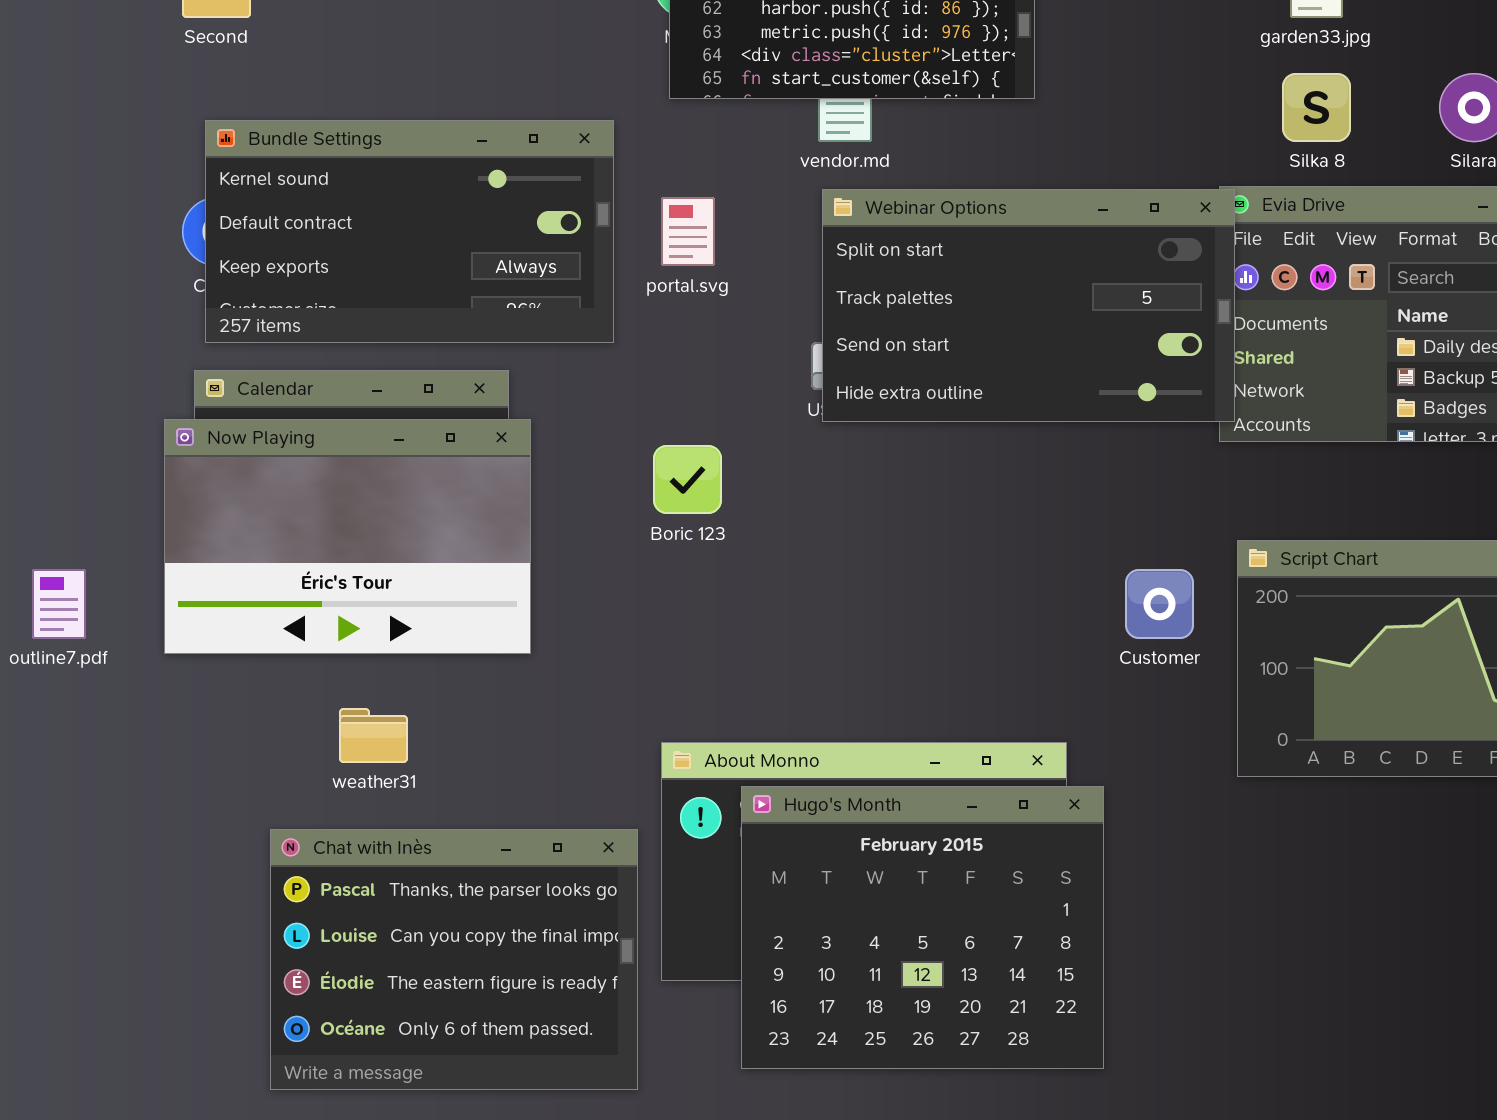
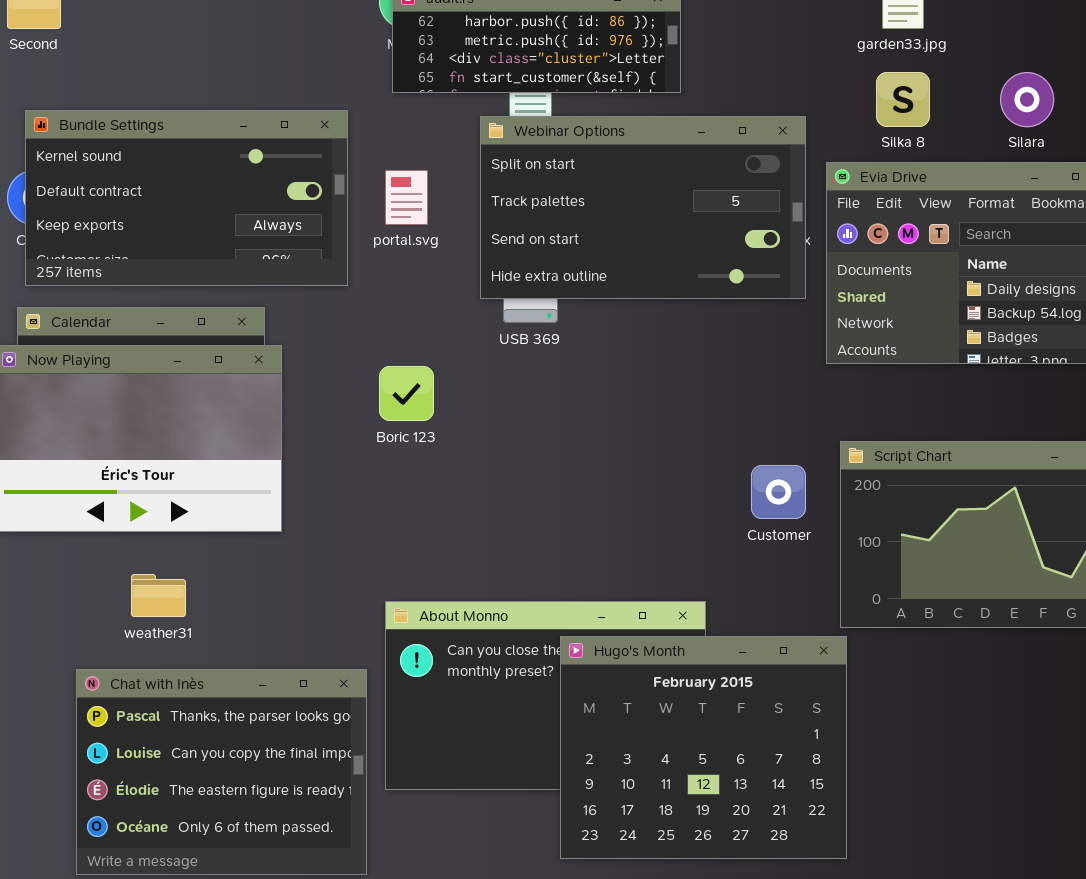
Webinar Options: [822,189,1235,422] -> [480,116,806,299], moved
Hugo's Month: [741,786,1104,1069] -> [560,636,847,859], moved

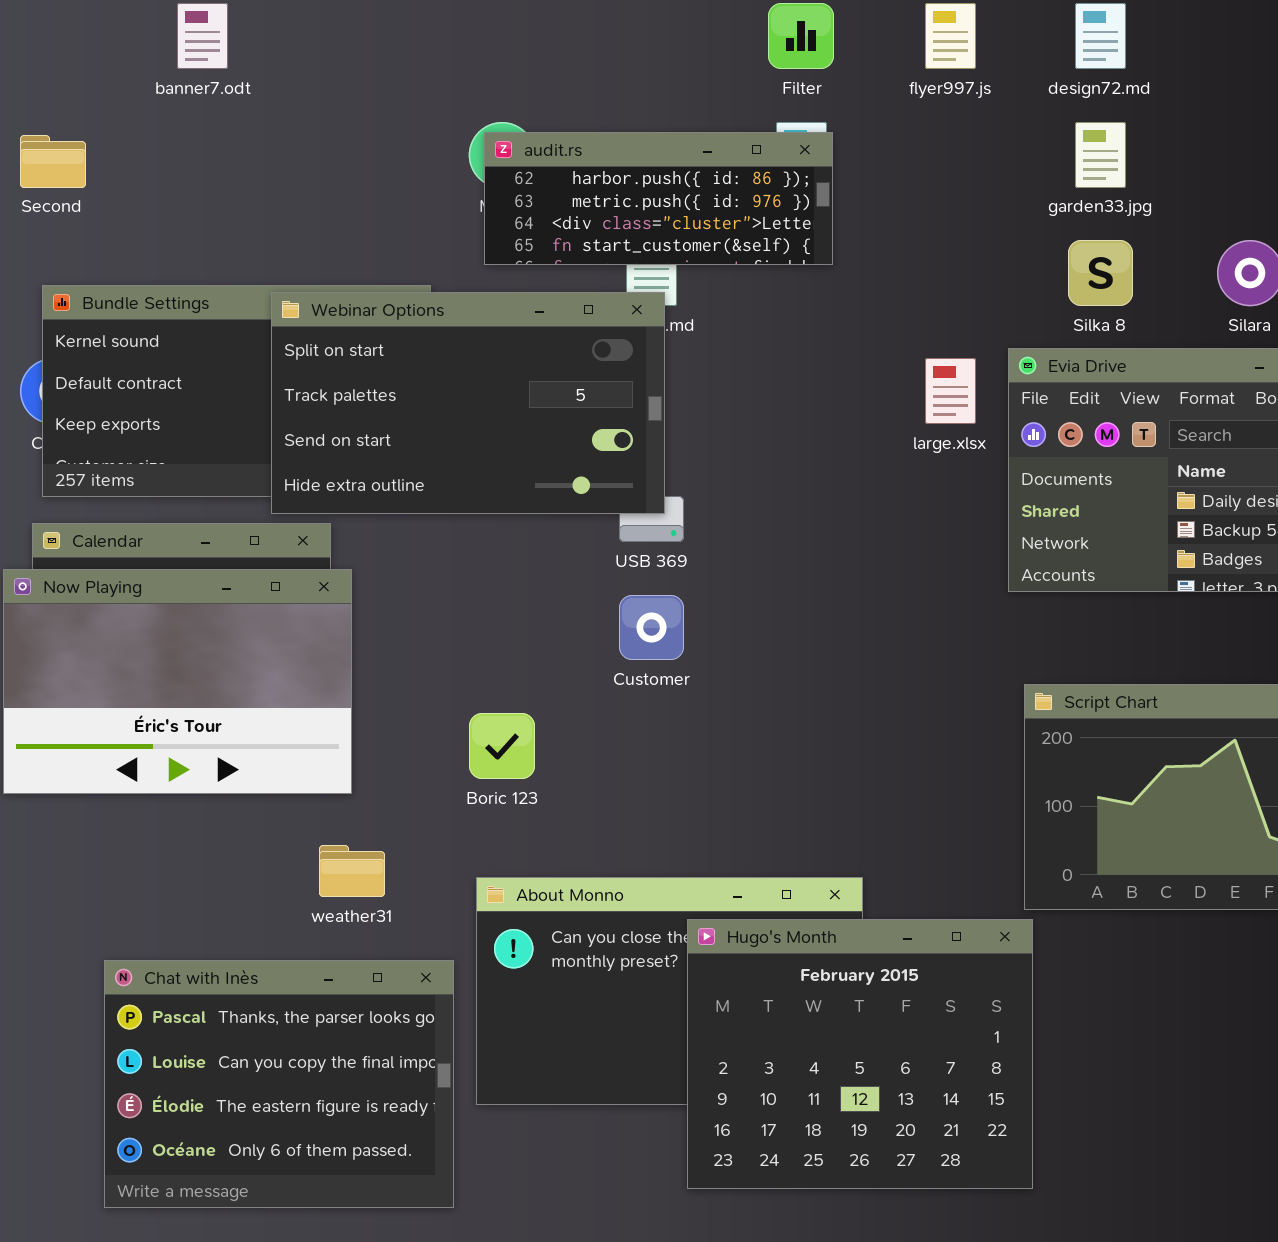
Webinar Options: [480,116,806,299] -> [271,292,665,514], moved
Boric 123: [379,366,434,421] -> [469,713,535,779], moved
Customer: [751,465,806,519] -> [619,595,684,660], moved
weather31: [131,574,186,617] -> [319,845,385,897], moved

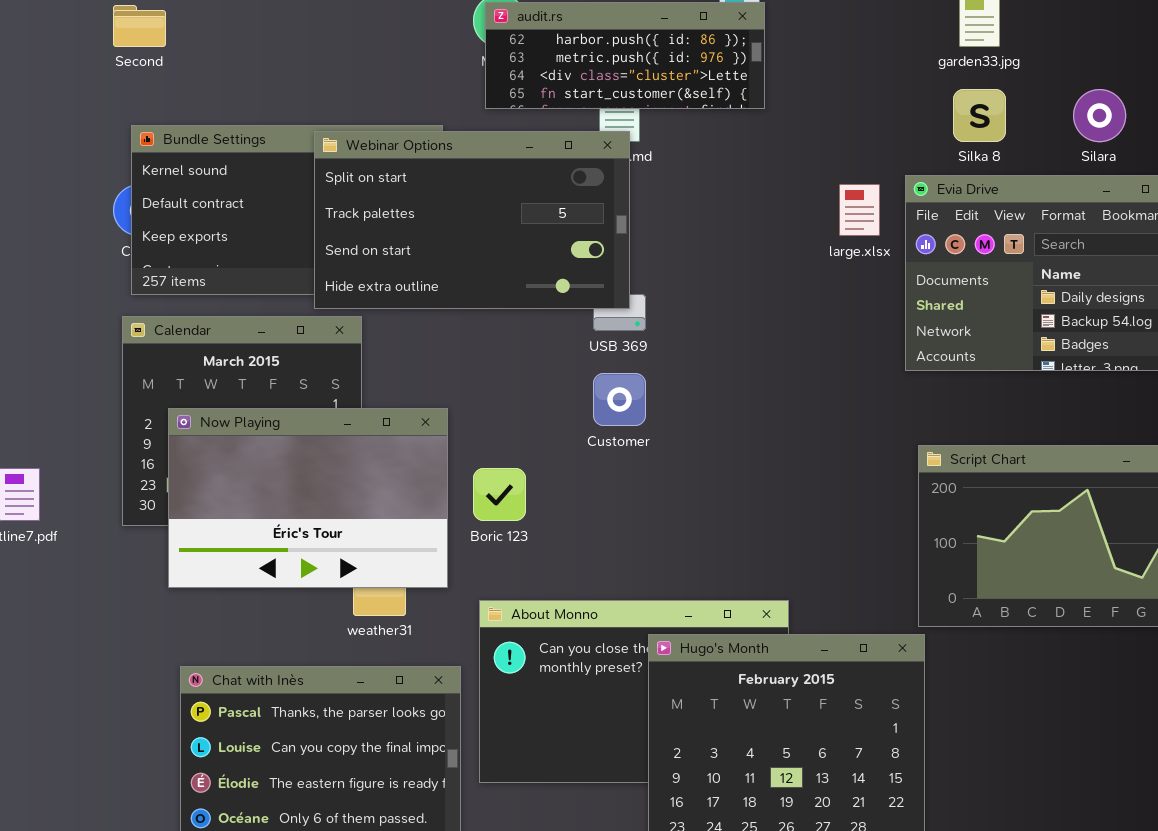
Now Playing: [3,569,352,794] -> [168,408,448,588], moved

